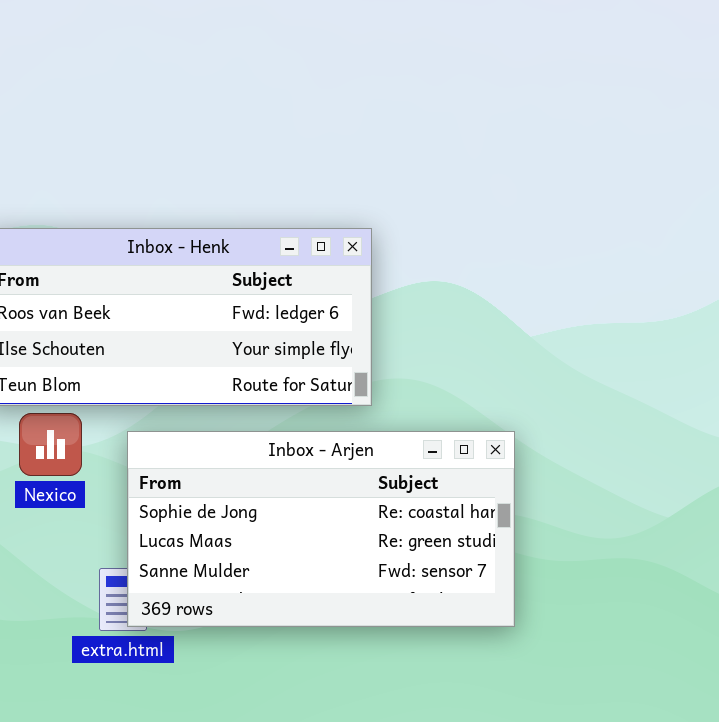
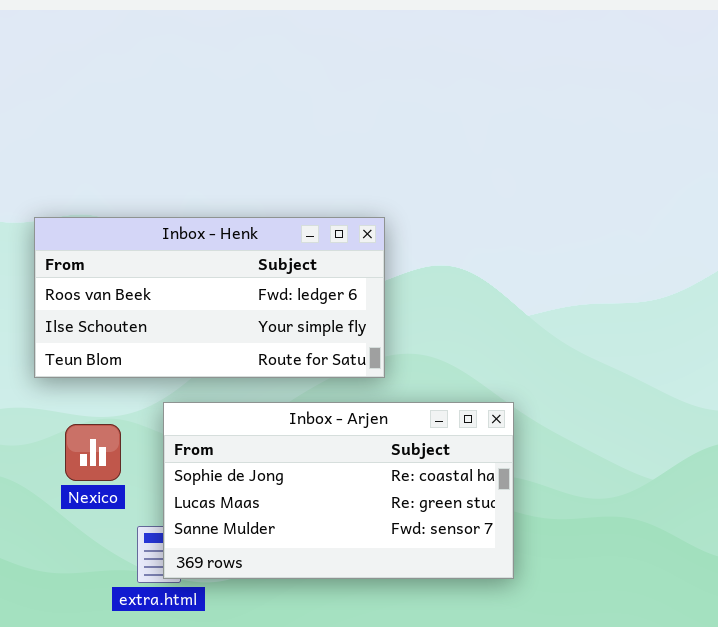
Nexico: [19,413,82,476] -> [65,424,121,481], moved

